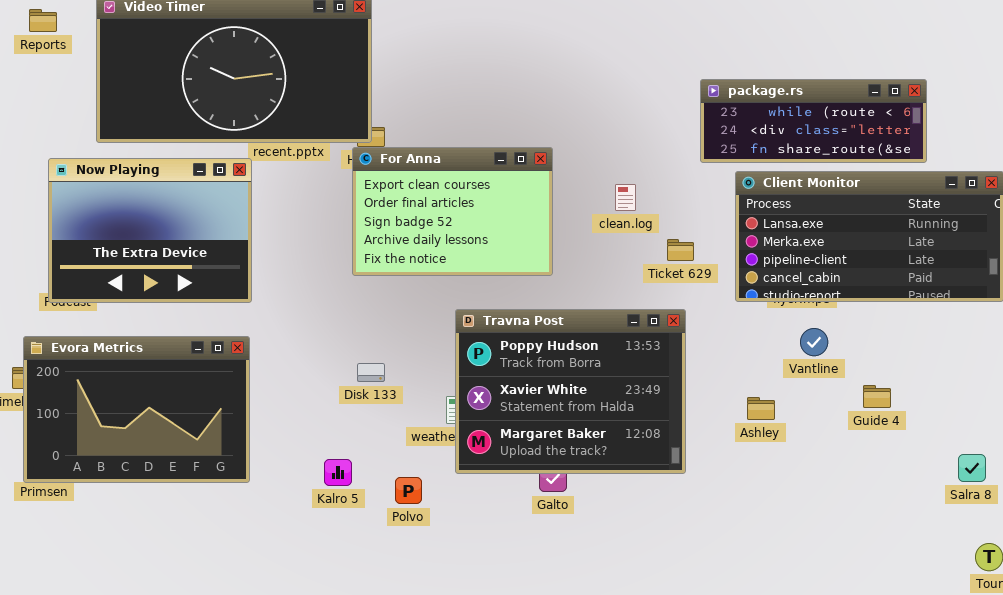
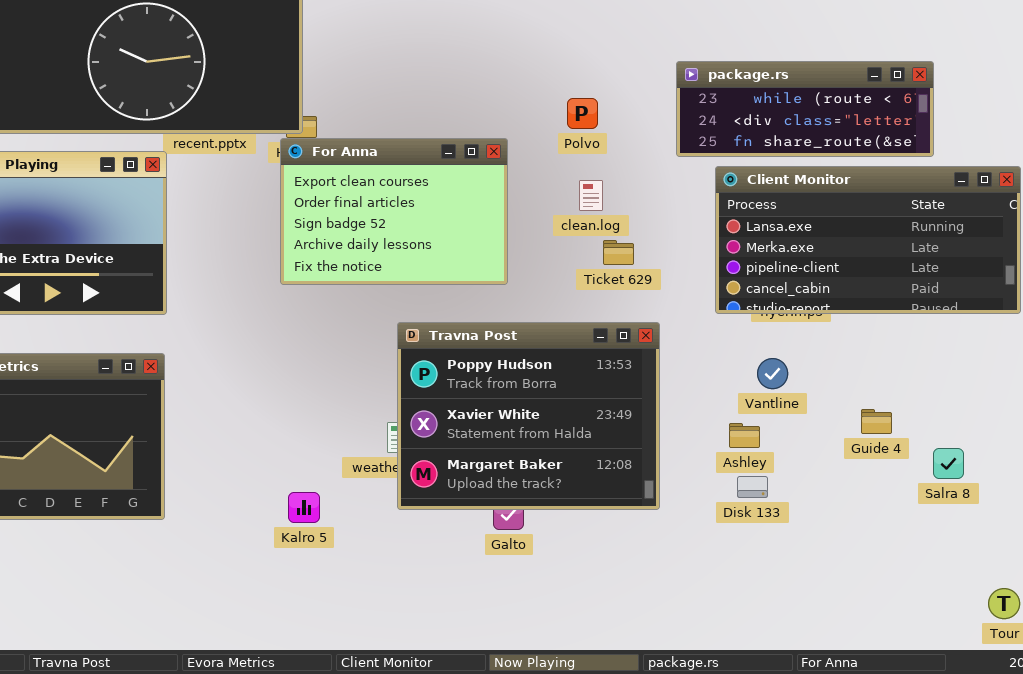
Ticket 629: [667,239,694,261] -> [603,240,634,265], moved
Vantline: [800,328,828,356] -> [757,358,788,389], moved
Disk 133: [357,363,385,382] -> [737,476,768,498], moved
Salra 8: [958,454,986,482] -> [933,448,964,479], moved
Kalro 5: [324,459,352,486] -> [288,492,320,523], moved
Polvo: [395,477,422,504] -> [567,98,598,129], moved

